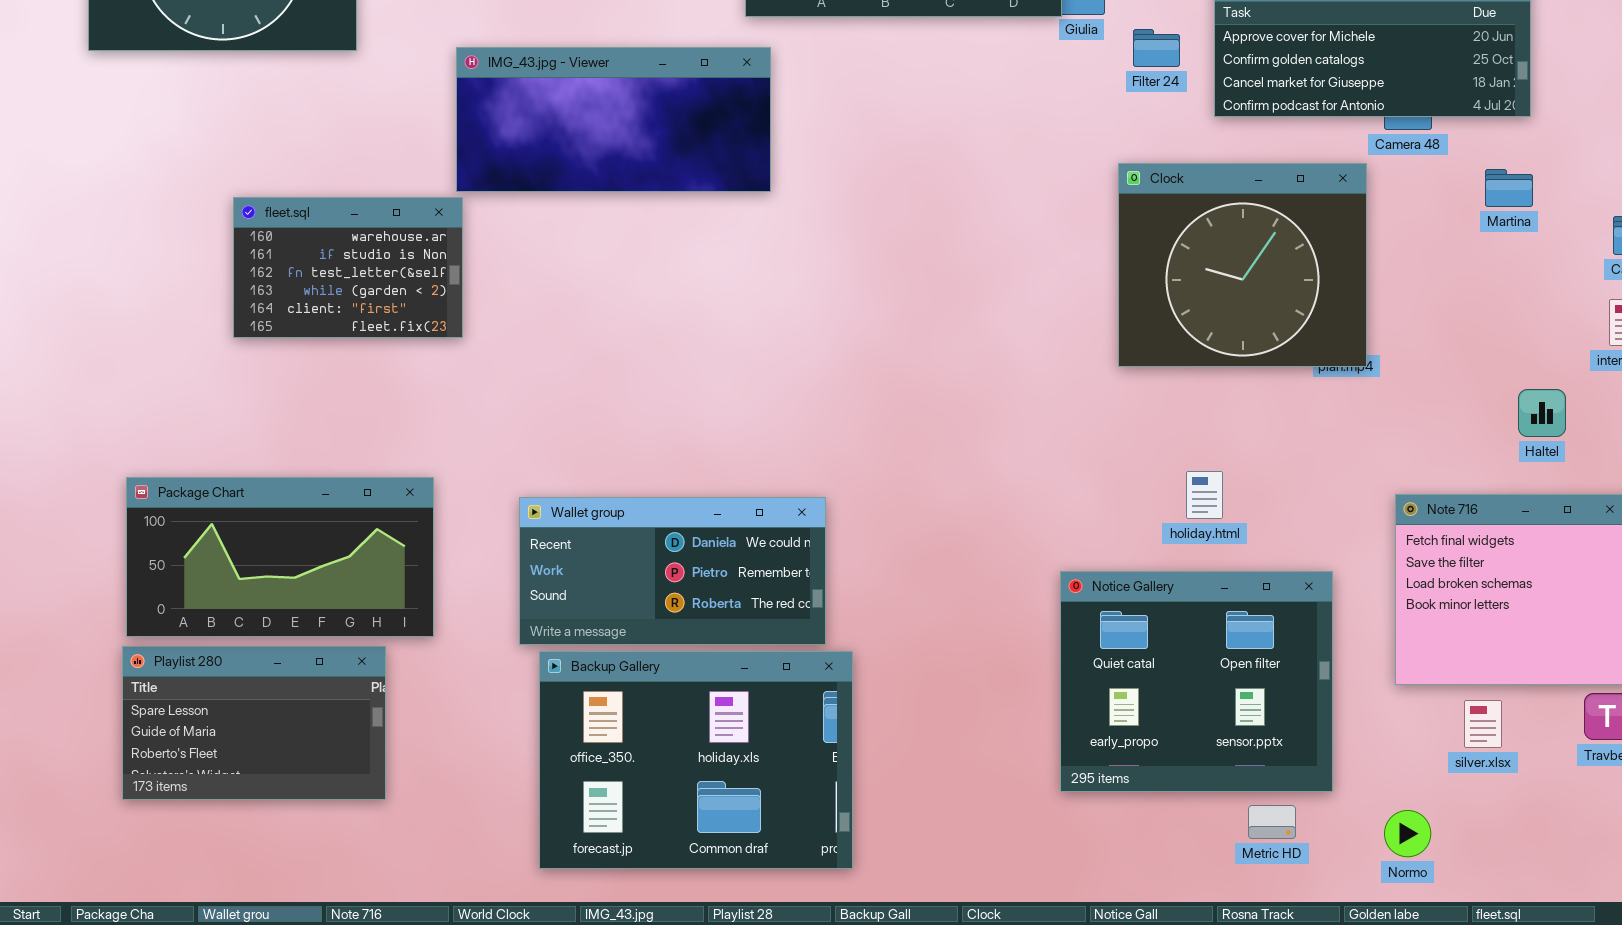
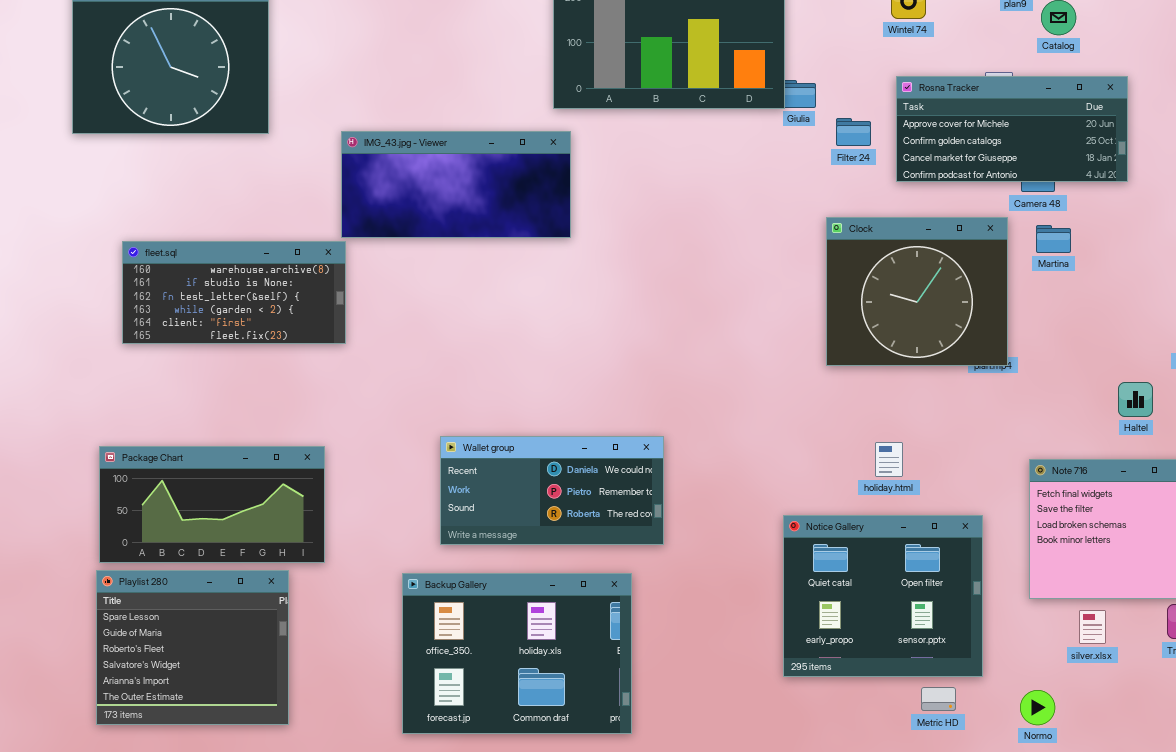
Martina: [1485,169,1533,207] -> [1036,225,1071,253], moved
fleet.sql: [233,197,463,338] -> [122,241,346,344], resized
Wallet group: [519,497,826,645] -> [440,436,664,545], moved
Playlist 280: [122,646,386,800] -> [96,570,289,725], resized

